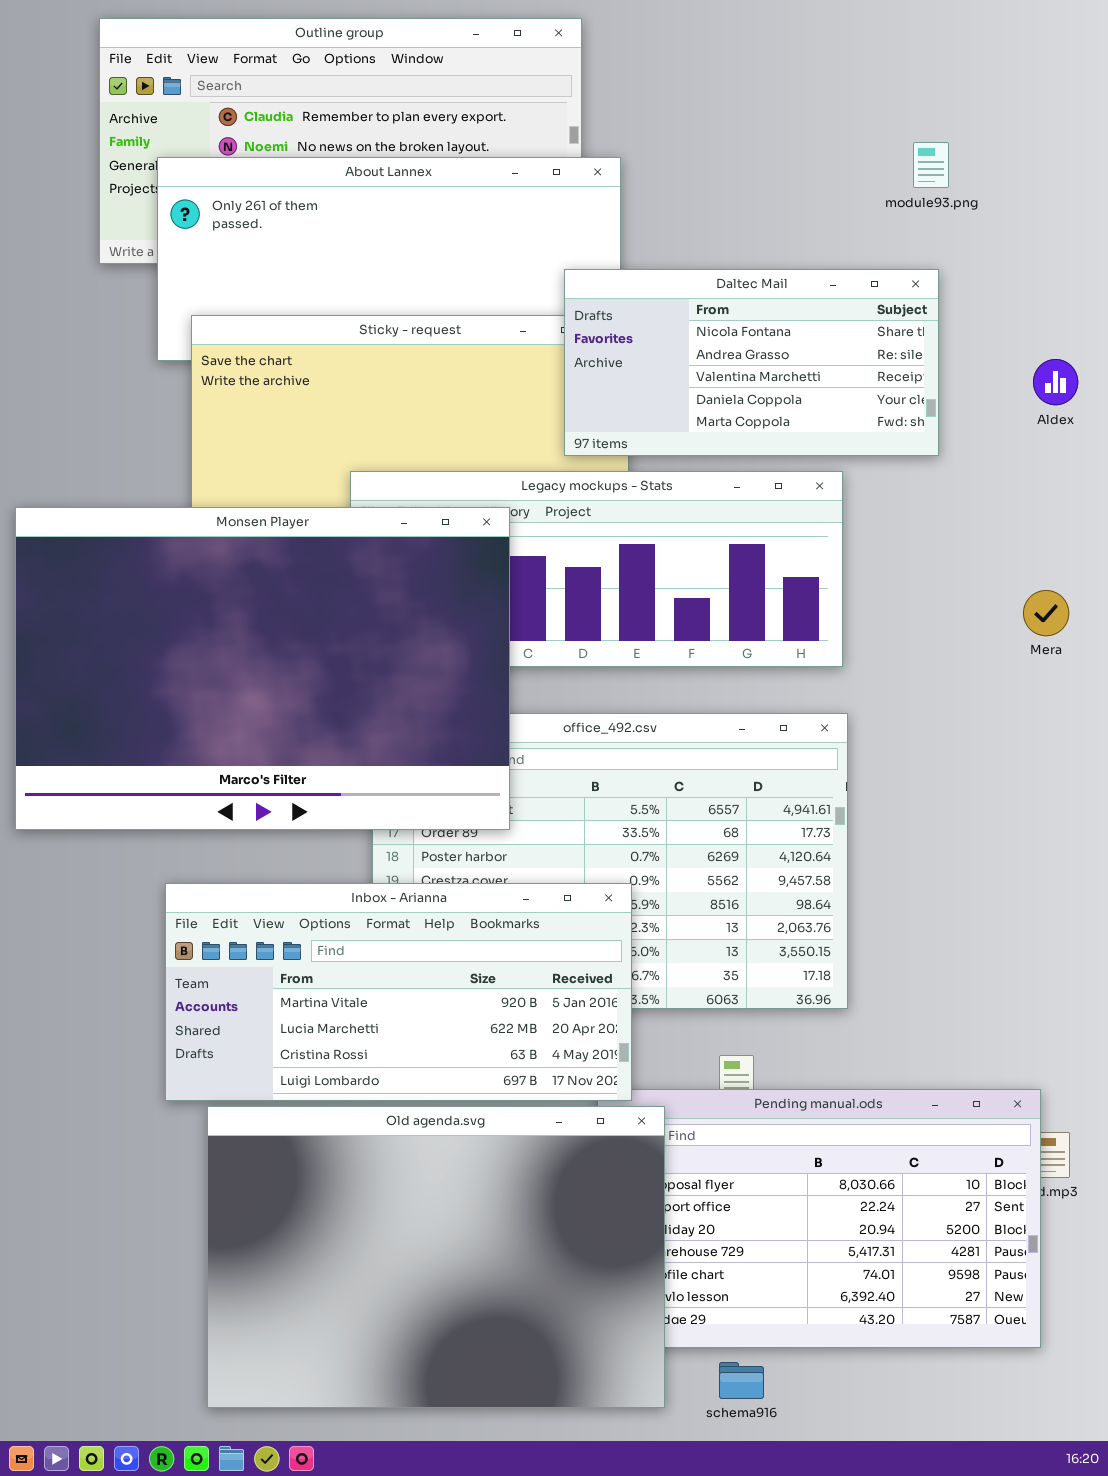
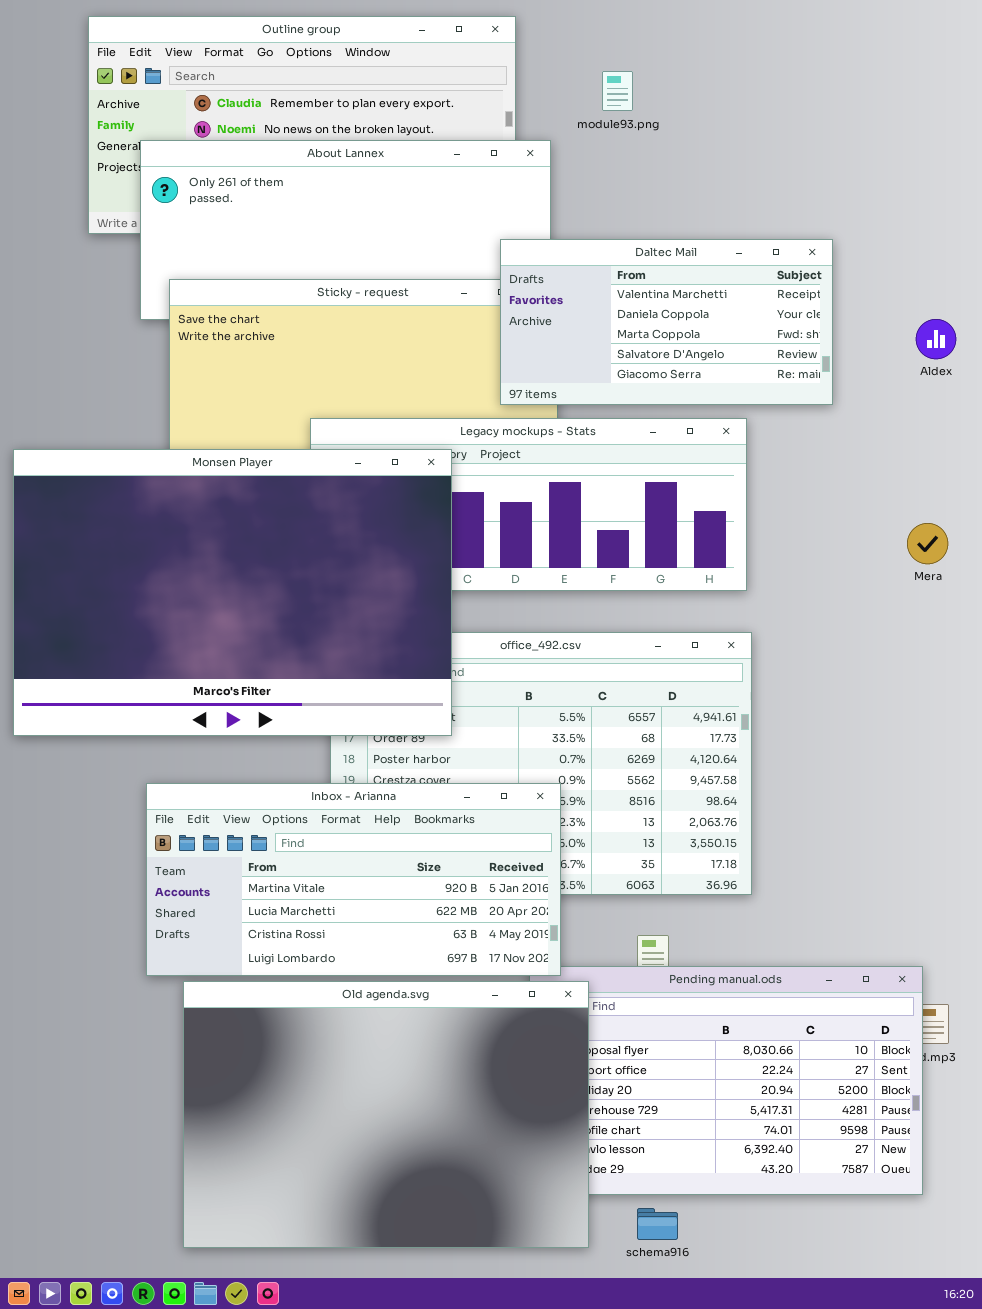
module93.png: [913,142,949,188] -> [602,71,633,111], moved
Daltec Mail: [564,269,939,456] -> [500,239,833,405], scrolled down 2 rows

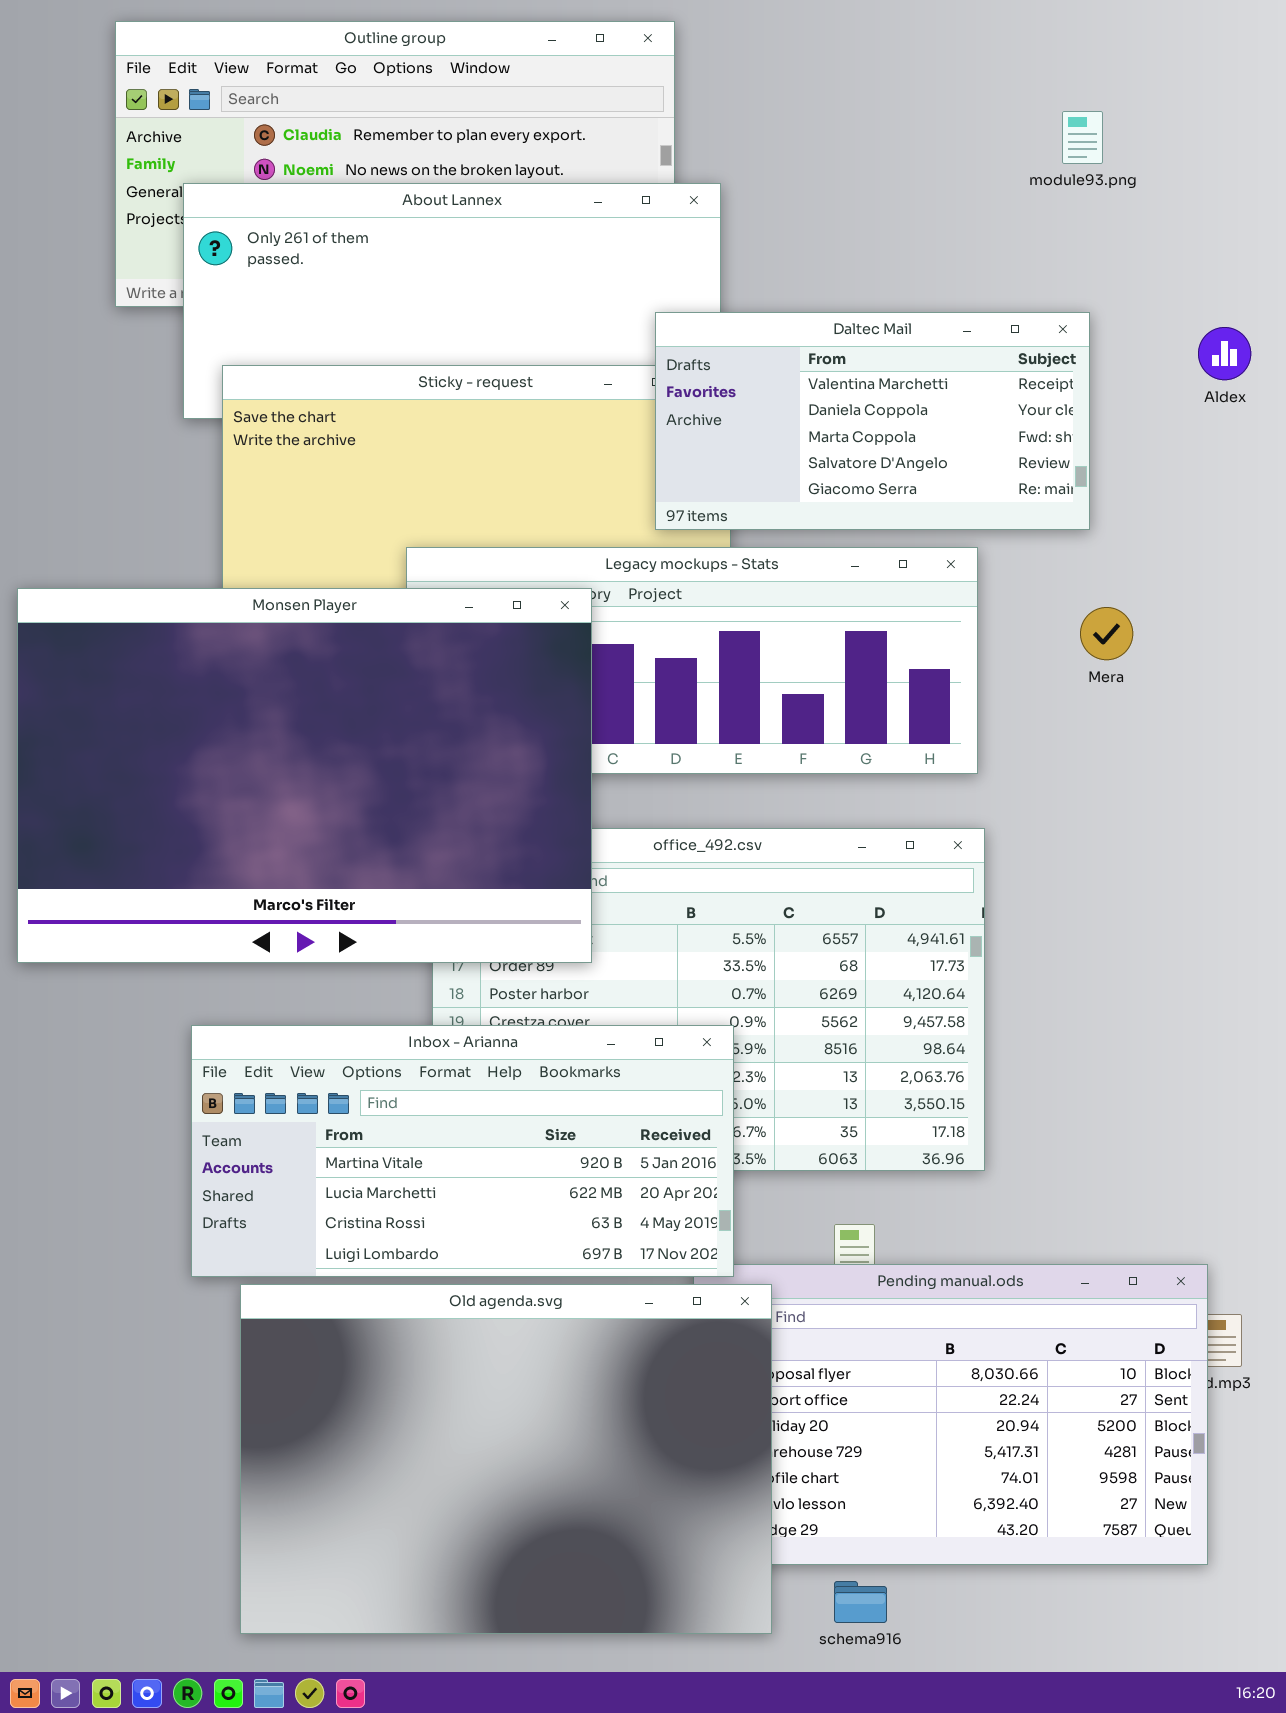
module93.png: [602,71,633,111] -> [1062,111,1103,164], moved
Aldex: [916,319,956,359] -> [1198,327,1251,380], moved
Mera: [907,523,948,564] -> [1080,607,1133,660], moved

